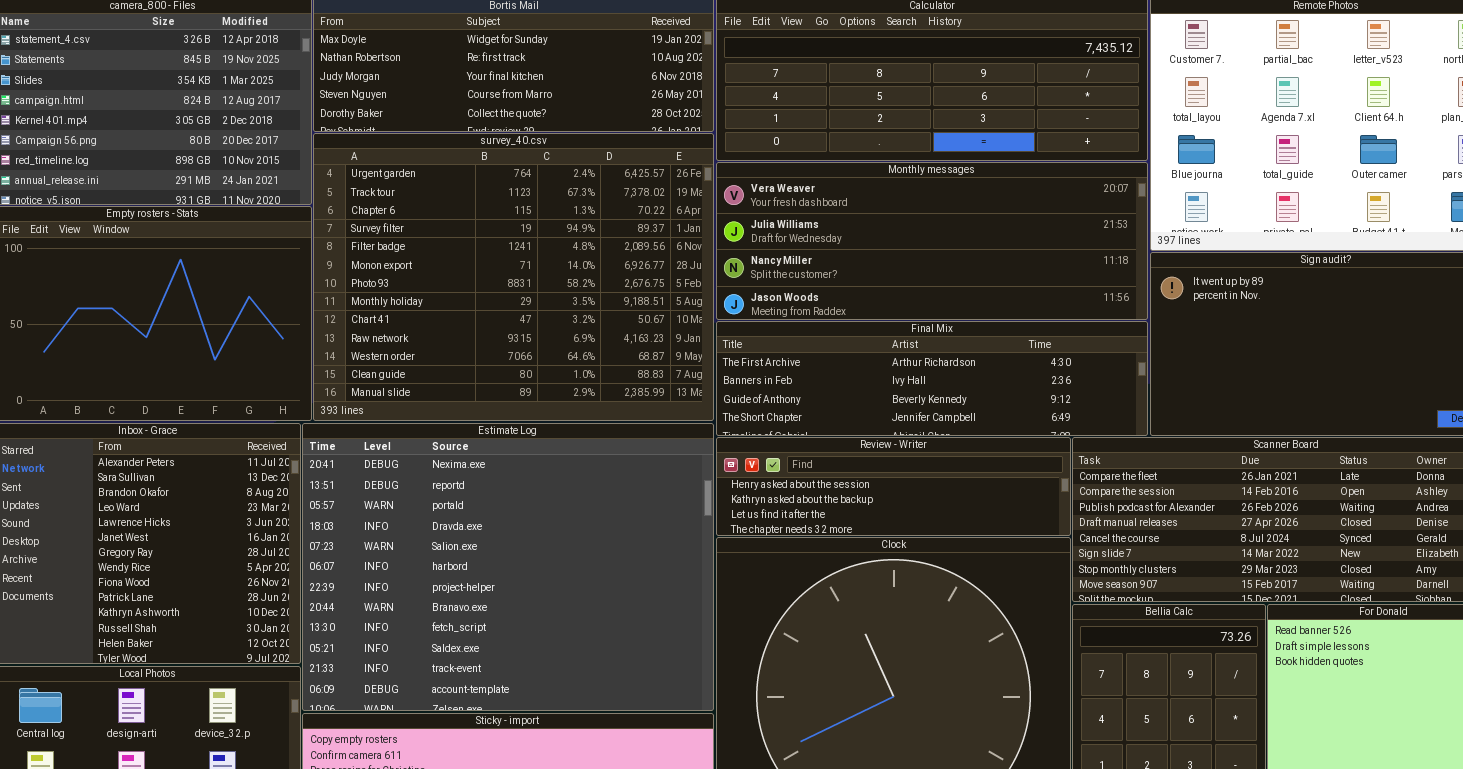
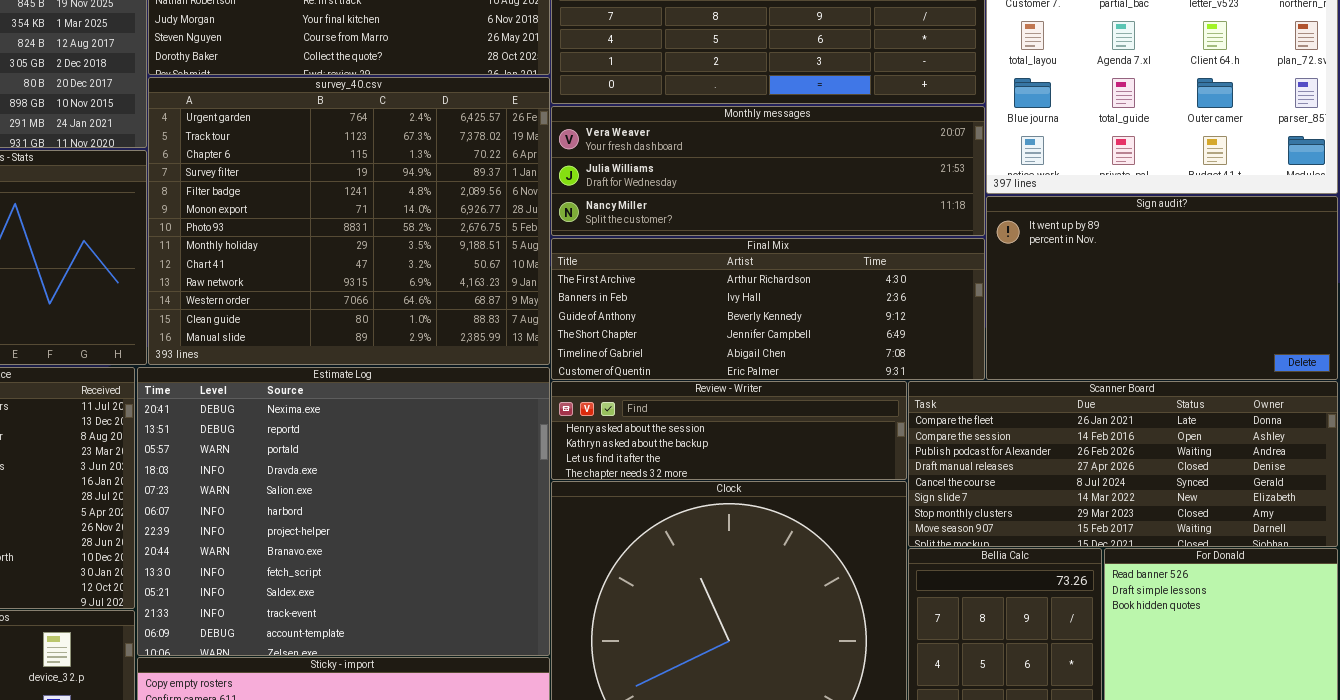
Monthly messages: [716,162,1148,320] -> [551,106,985,236], resized
Final Mix: [716,321,1148,436] -> [551,238,985,380], resized

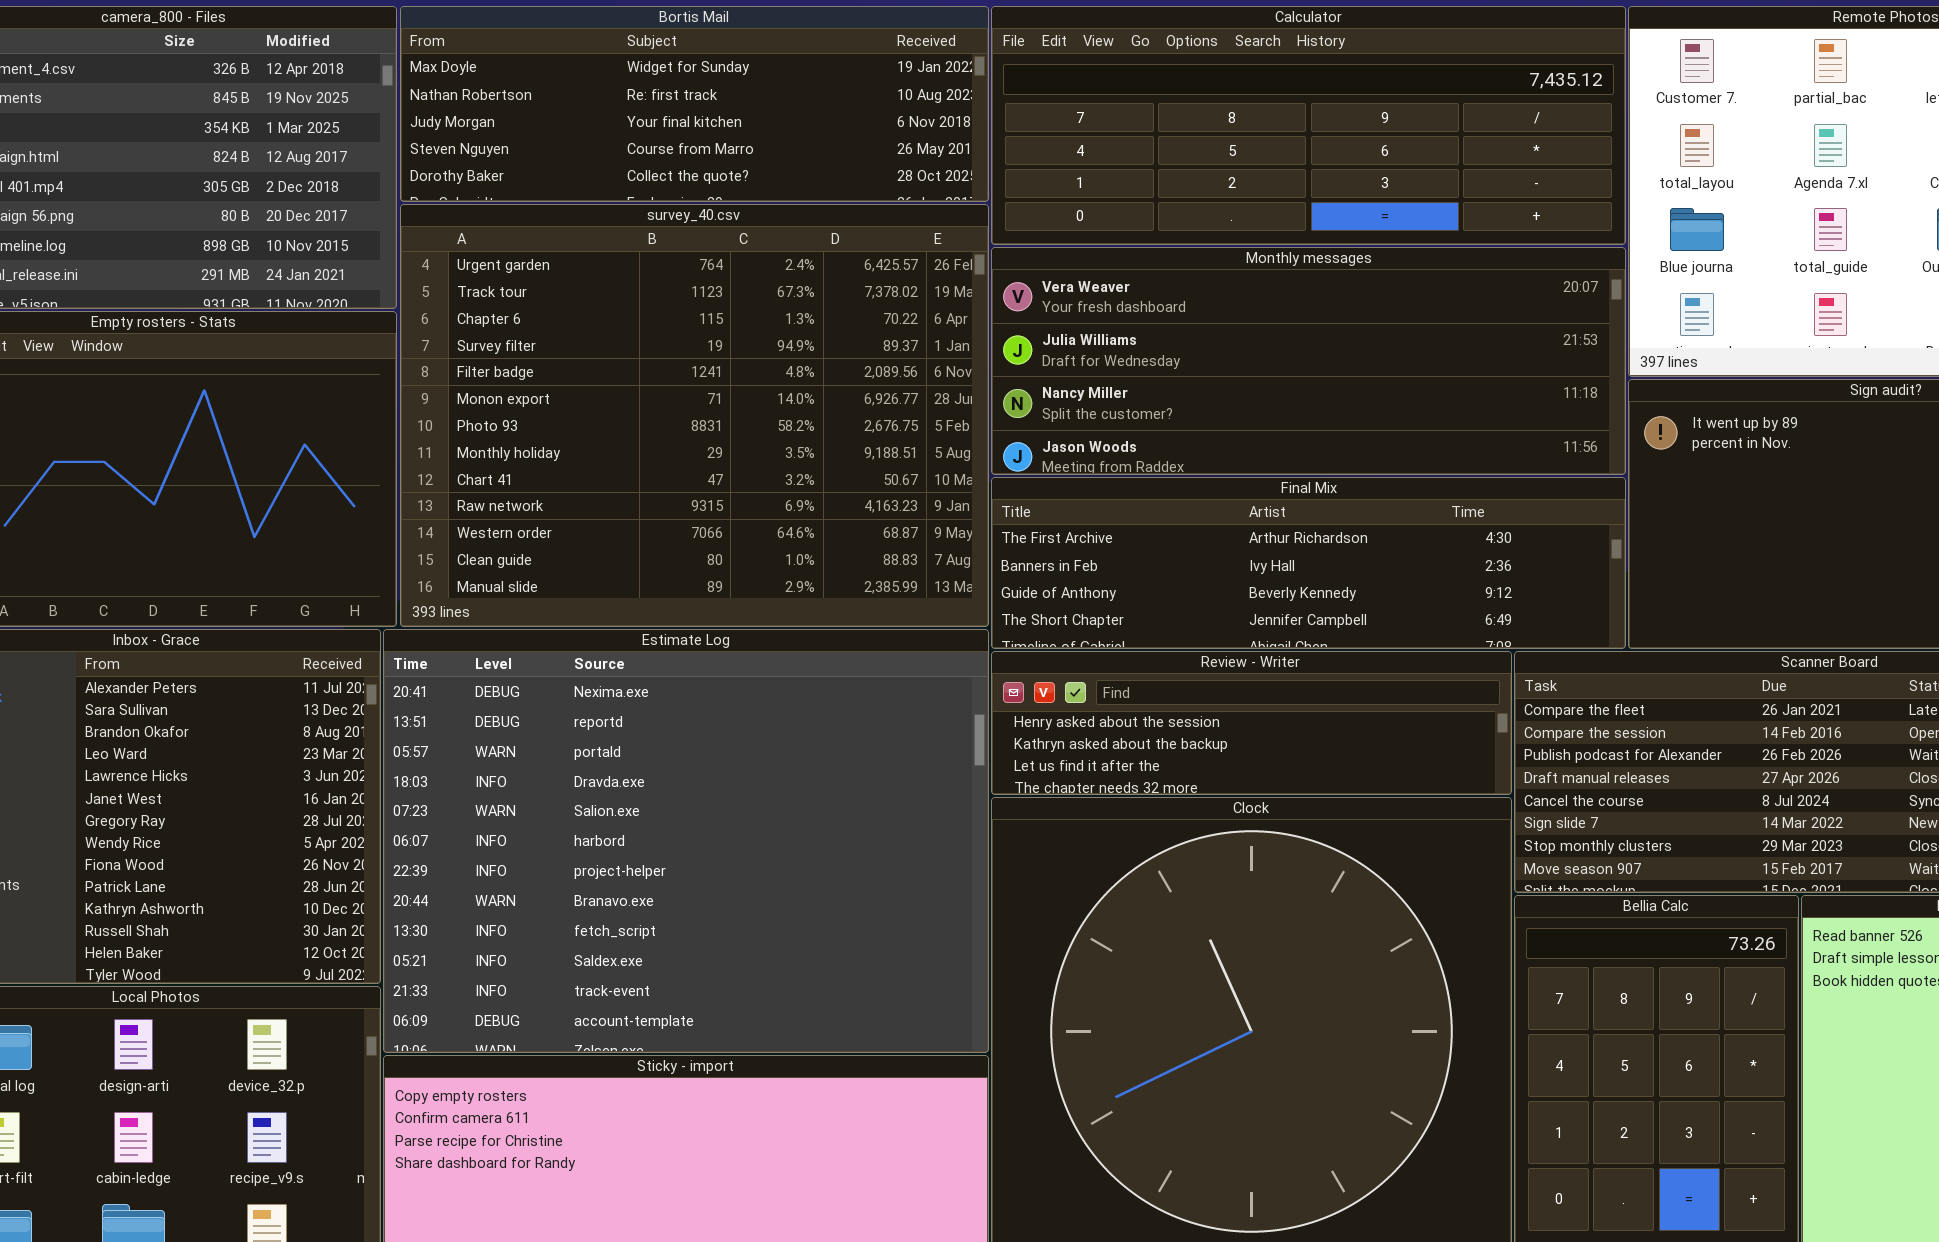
Monthly messages: [551,106,985,236] -> [991,247,1626,475], resized
Final Mix: [551,238,985,380] -> [991,477,1626,649], resized

